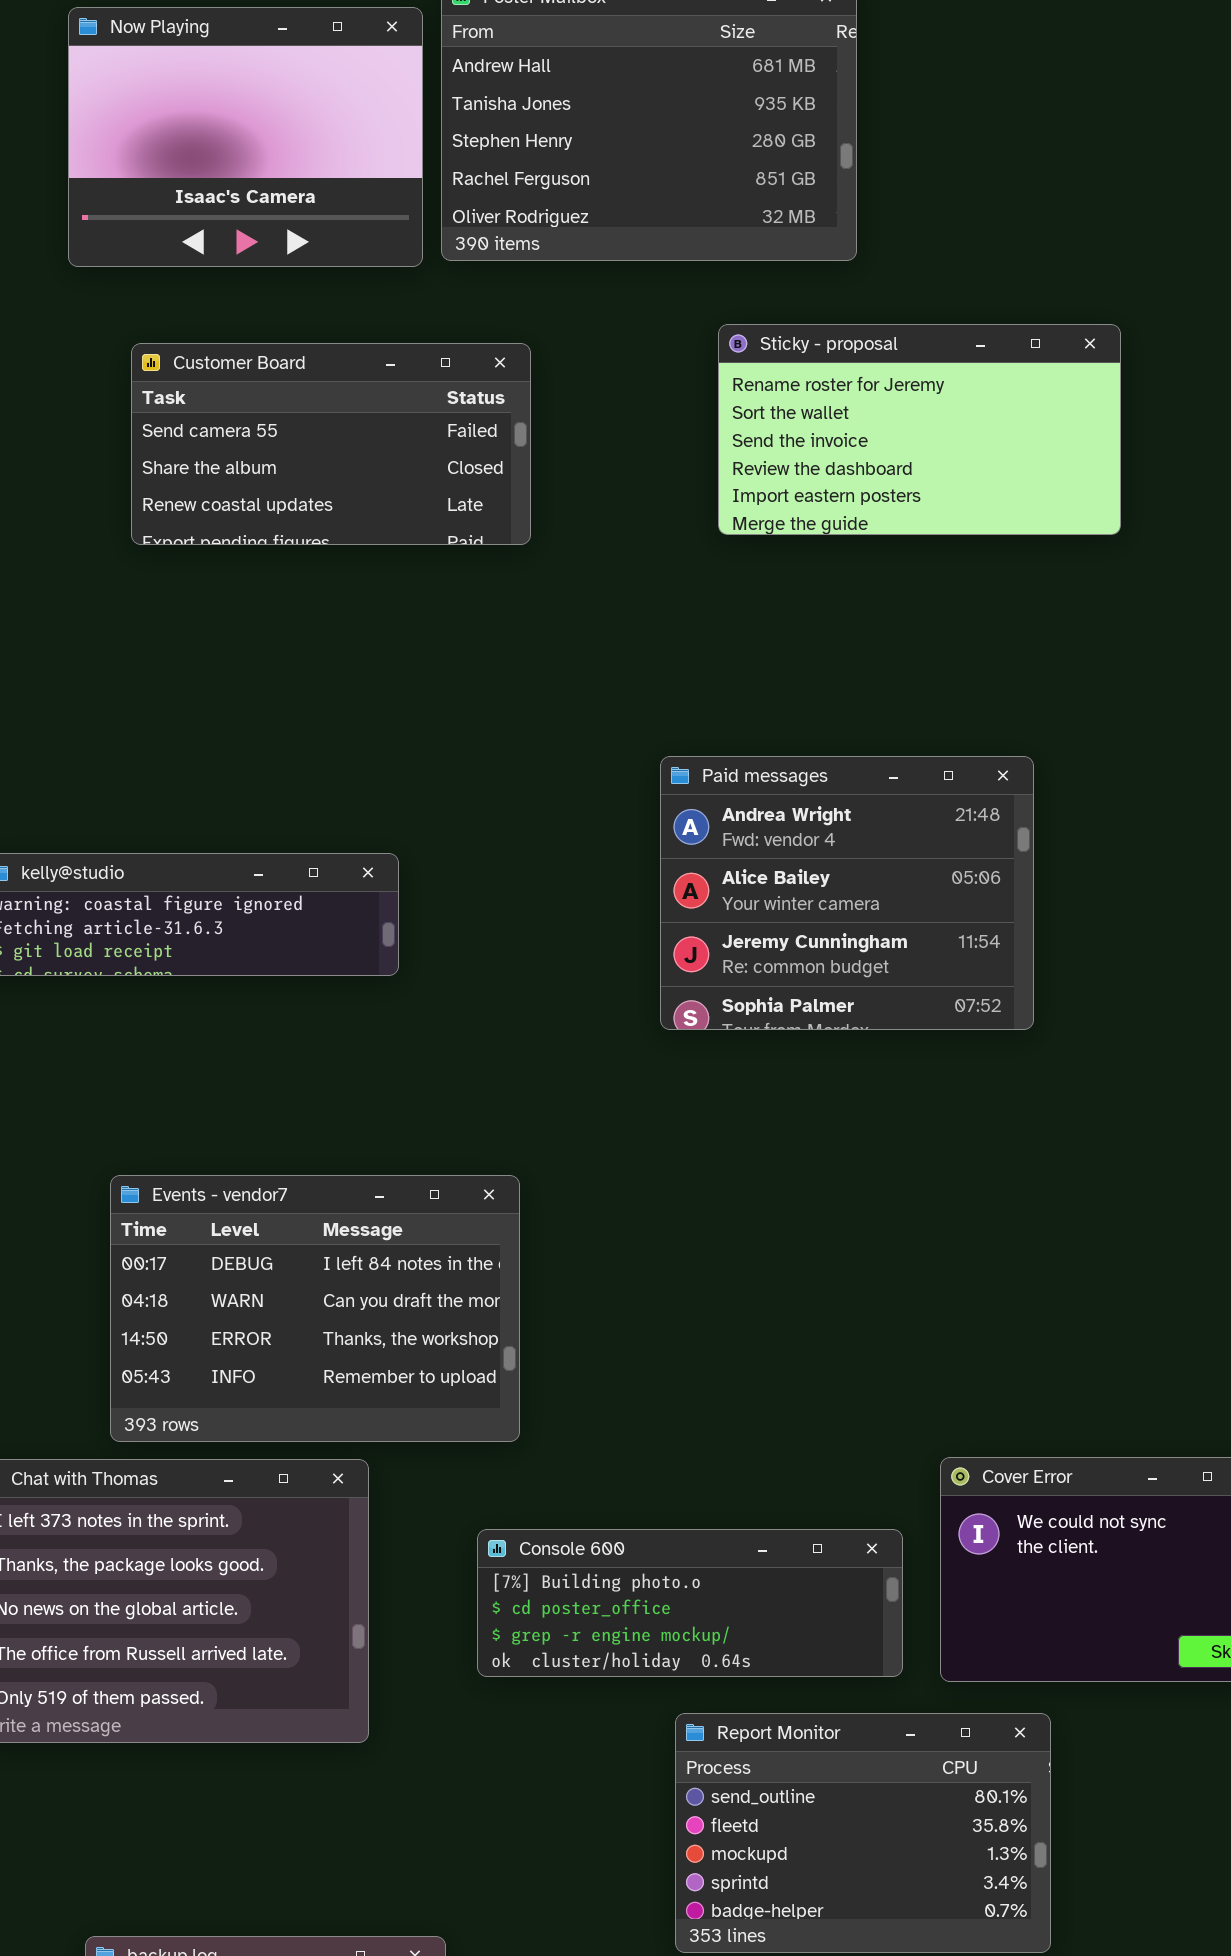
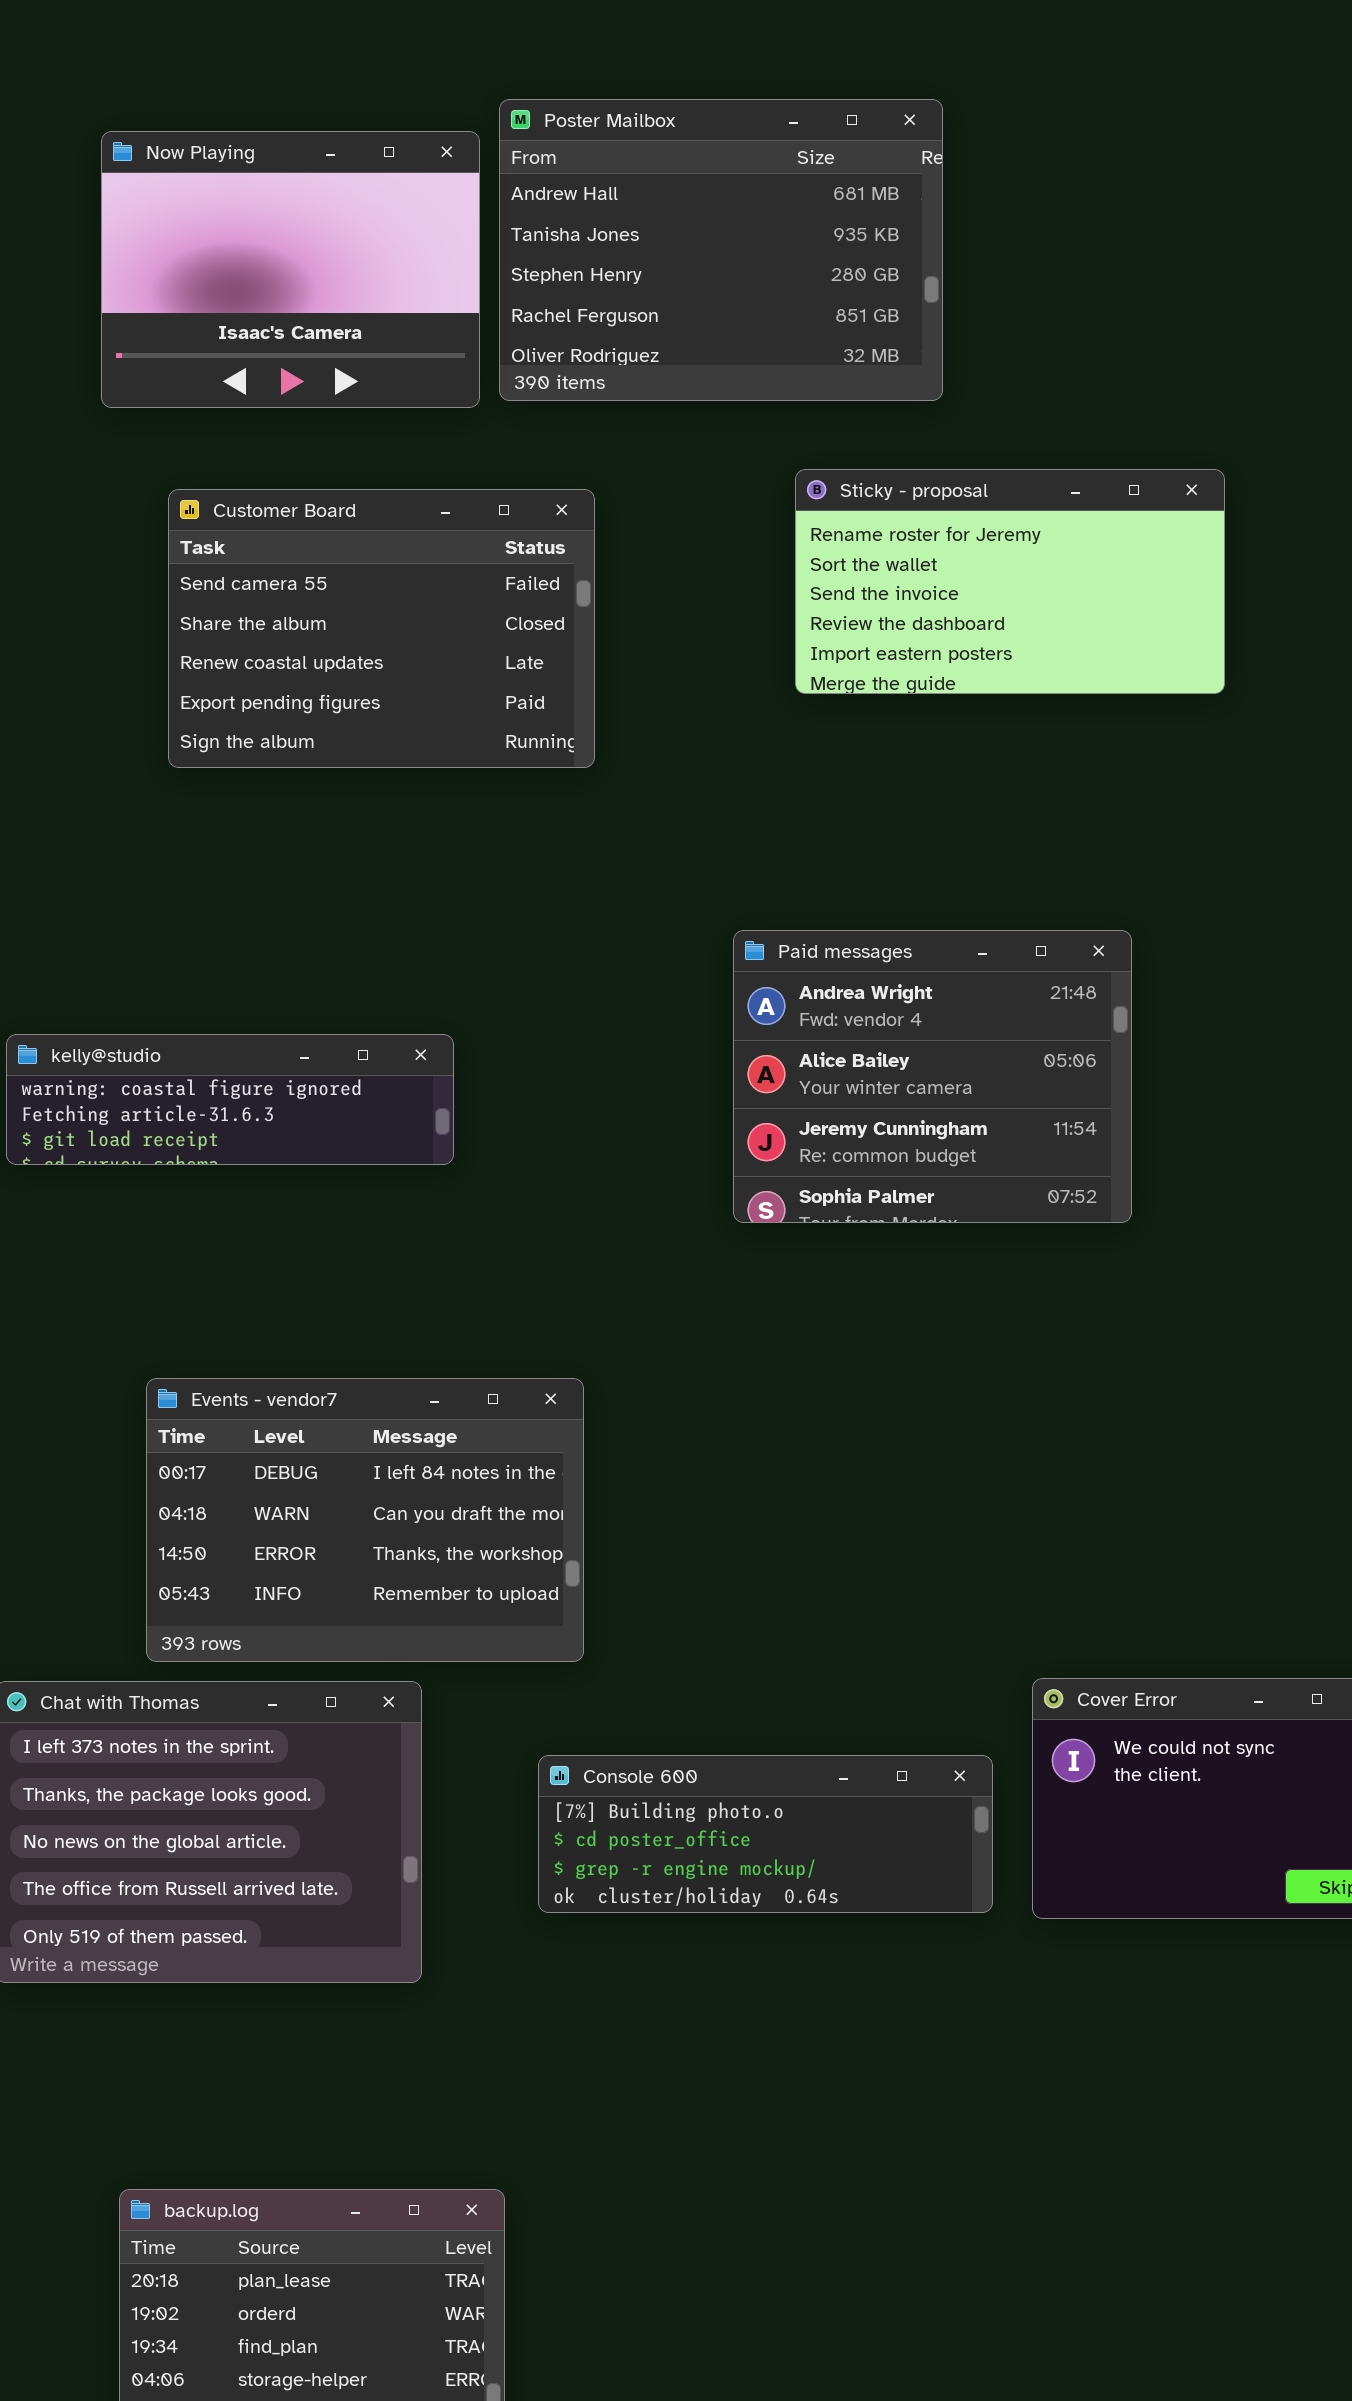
Customer Board: [131,343,531,545] -> [168,489,595,768], resized
Report Monitor: [675,1713,1051,1953] -> none, closed

